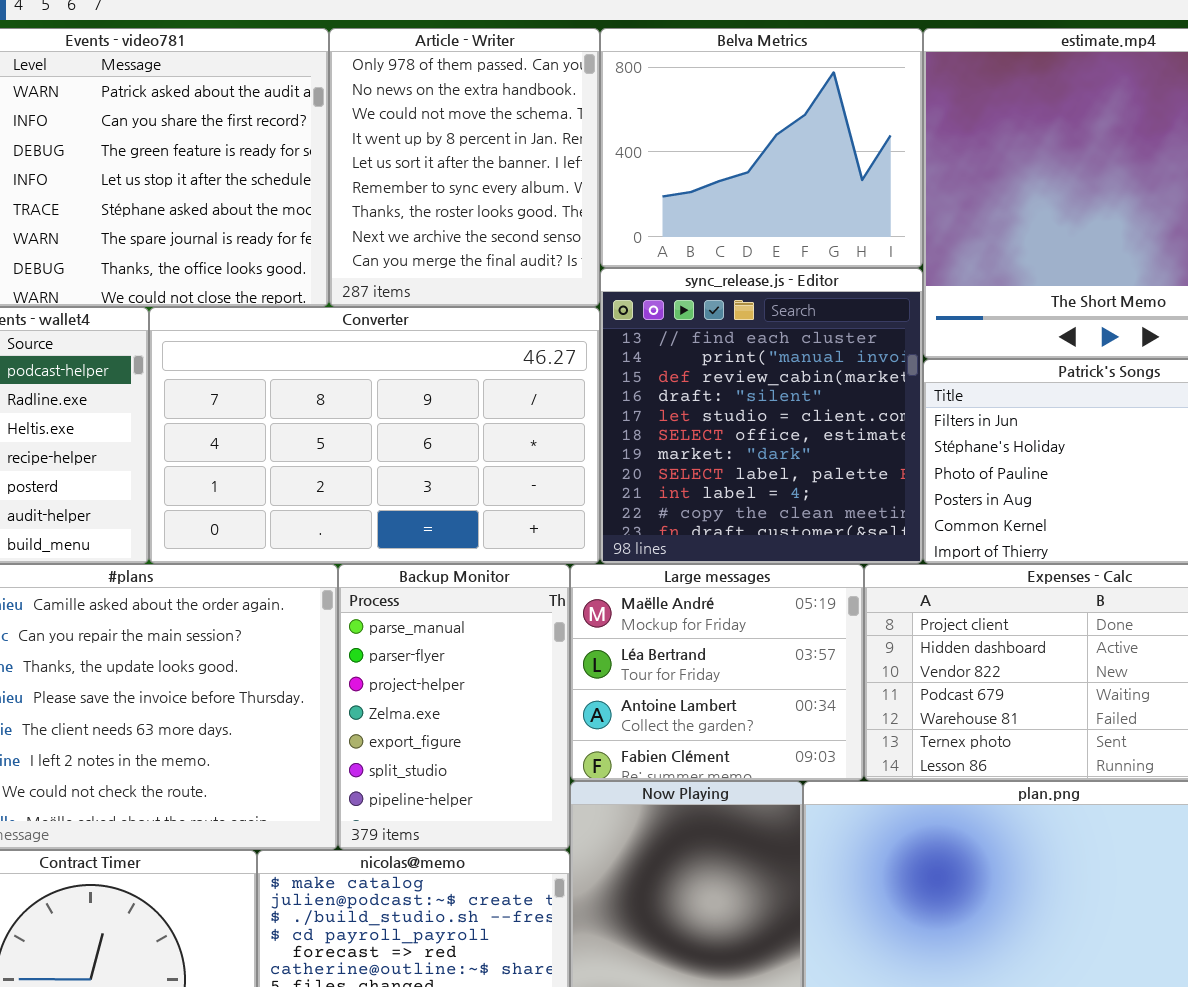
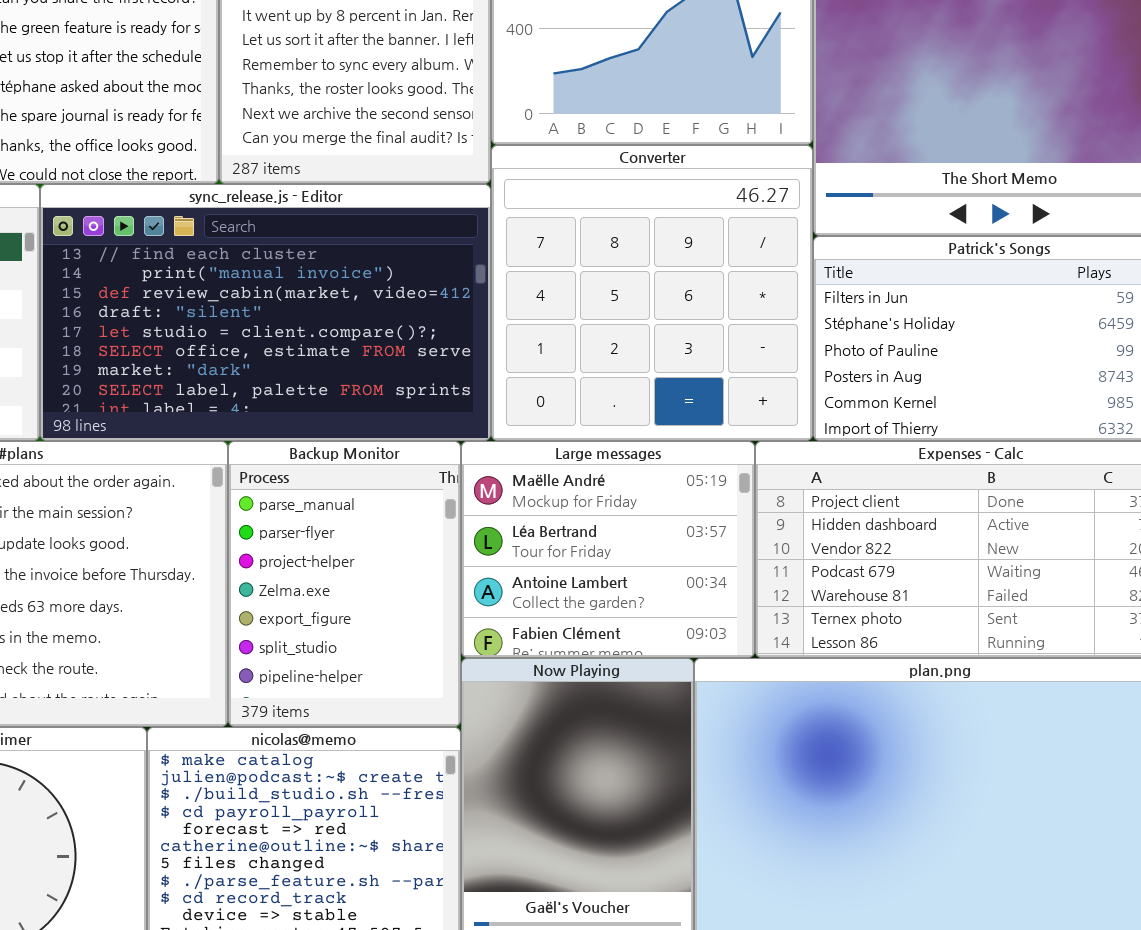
sync_release.js - Editor: [600,268,923,564] -> [40,184,491,441], moved, resized
Converter: [149,307,600,564] -> [491,145,813,441], moved, resized

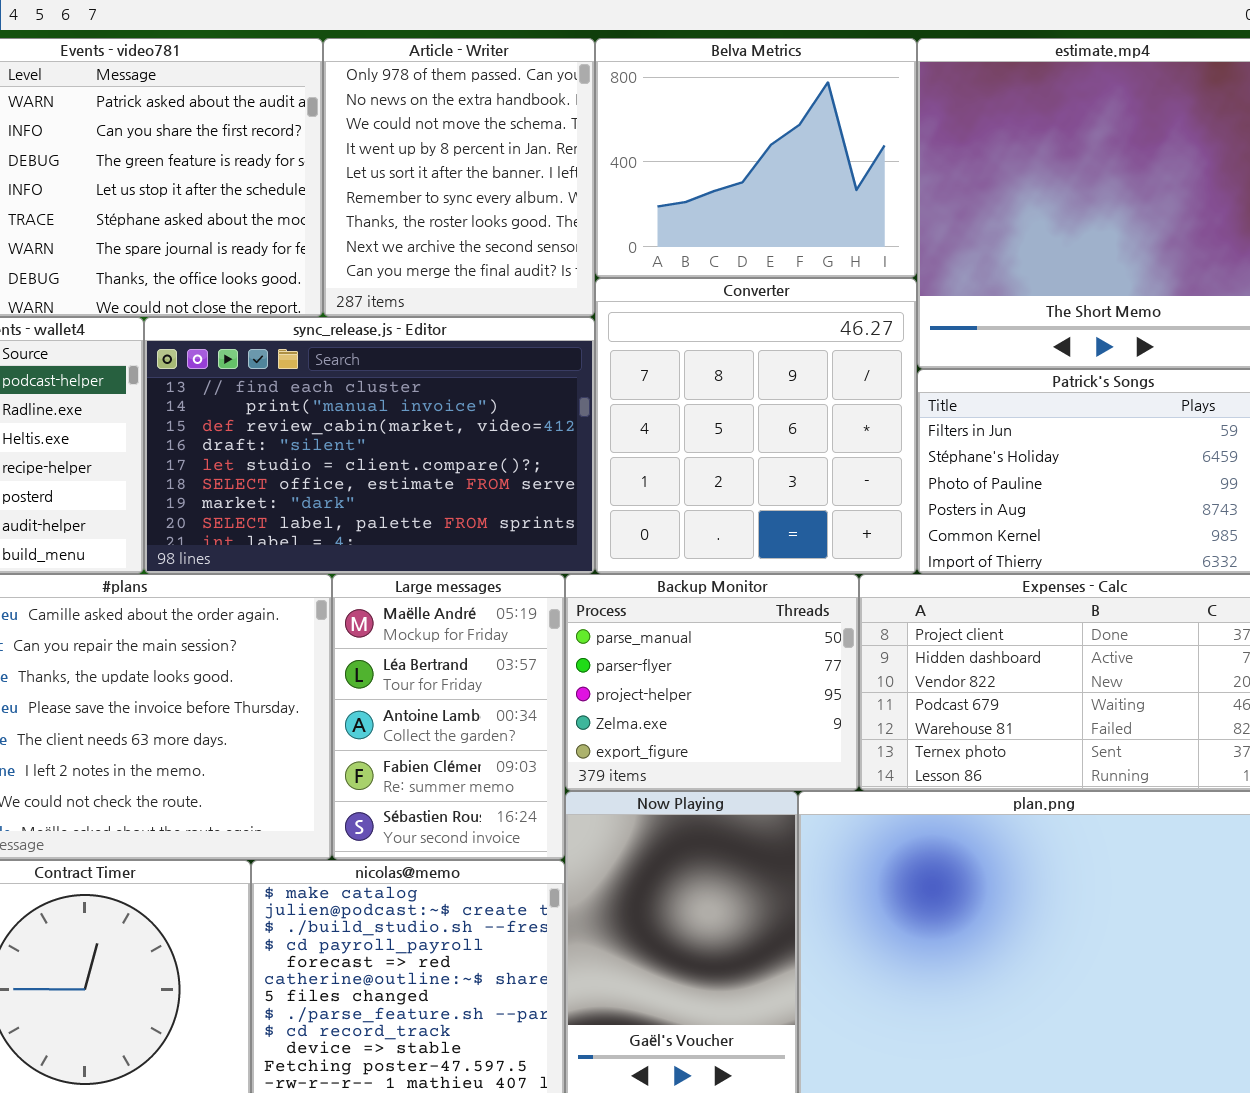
Backup Monitor: [228,441,461,727] -> [565,574,859,791], moved, resized
Large messages: [461,441,755,658] -> [332,574,565,860], moved, resized

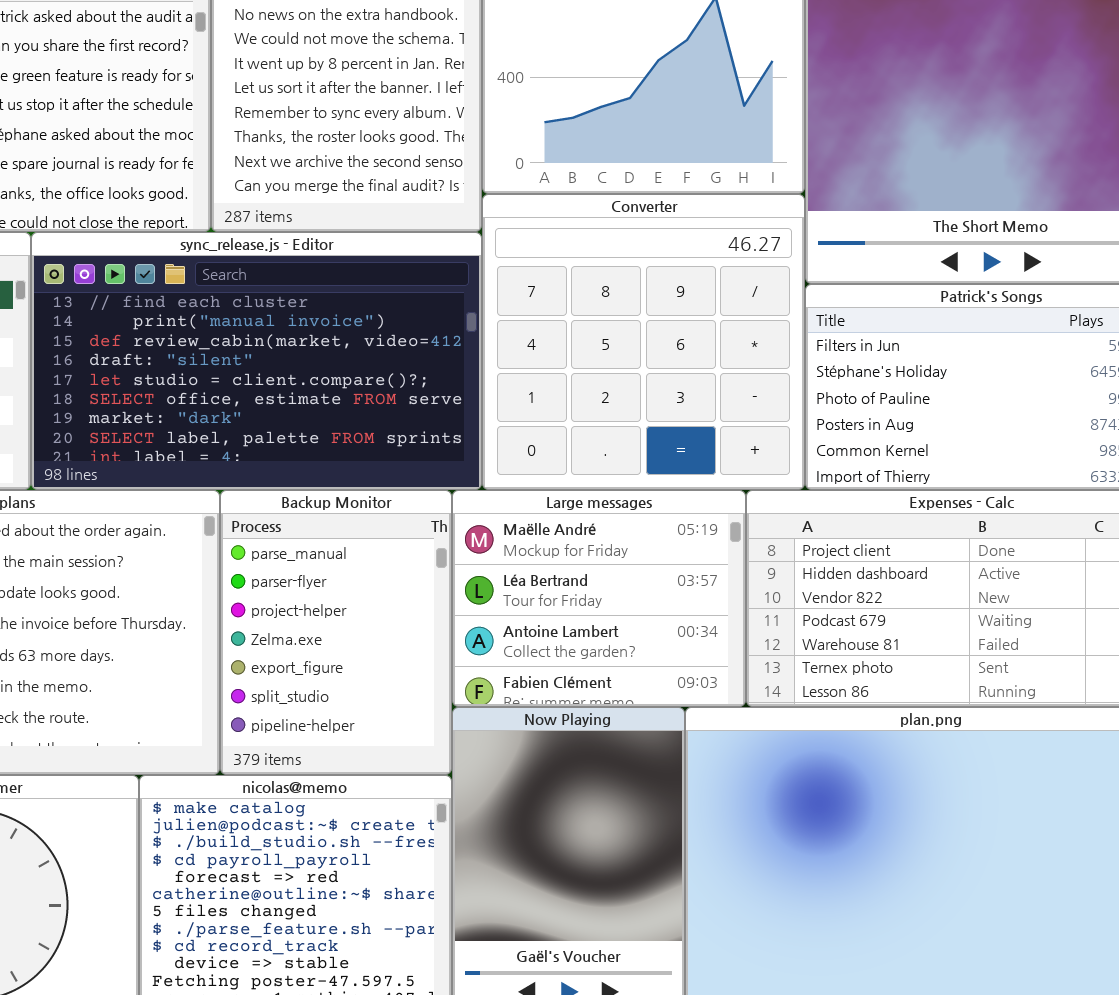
Large messages: [332,574,565,860] -> [452,490,746,707], moved, resized
Backup Monitor: [565,574,859,791] -> [220,490,452,775], moved, resized

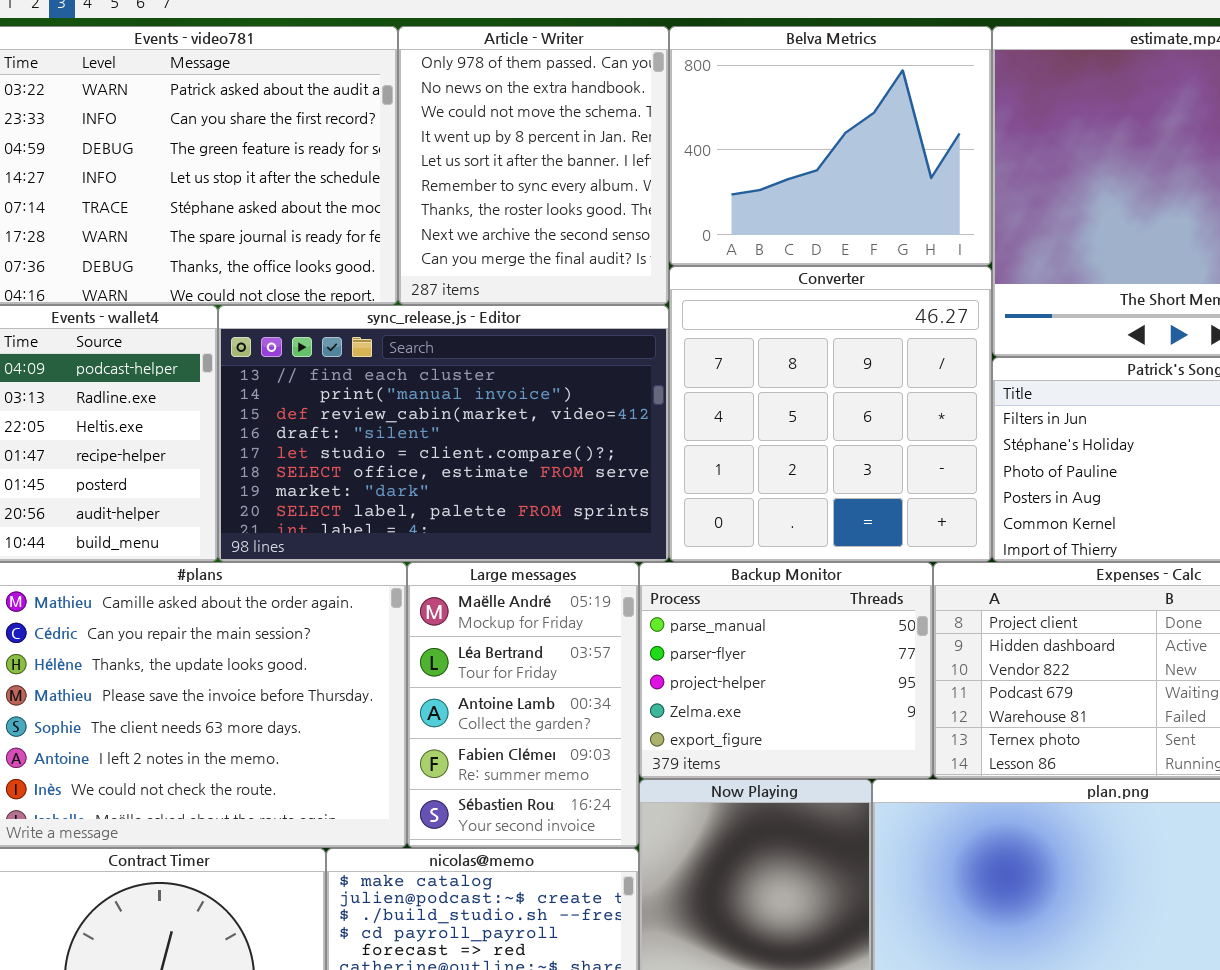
Backup Monitor: [220,490,452,775] -> [639,562,933,779], moved, resized
Large messages: [452,490,746,707] -> [407,562,639,848], moved, resized

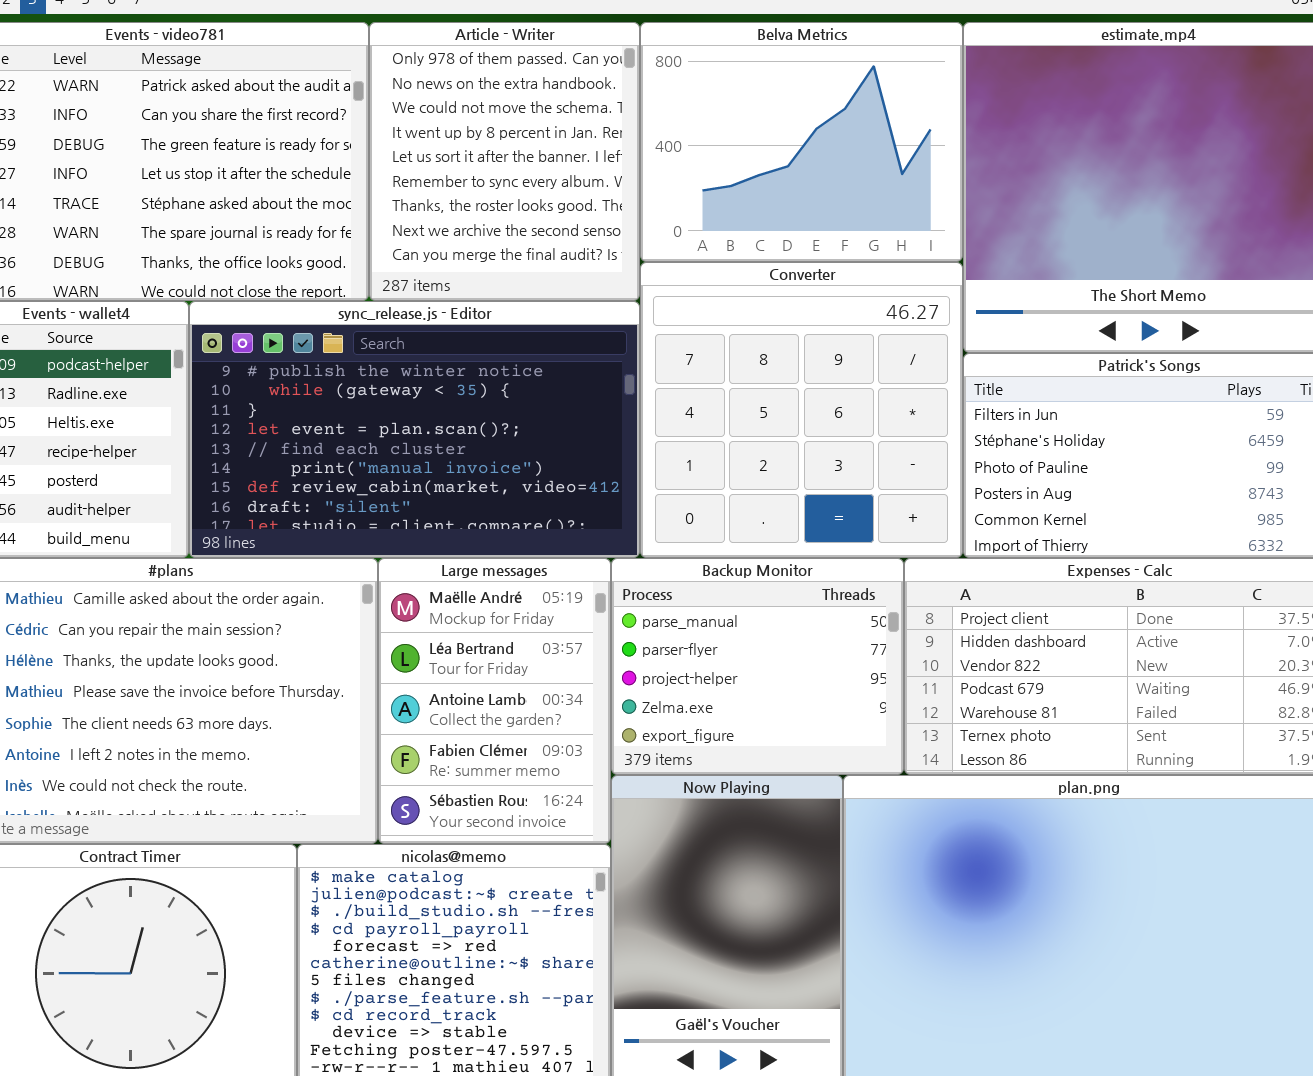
sync_release.js - Editor: [218,305,669,562] -> [189,301,640,558], scrolled up 4 rows

